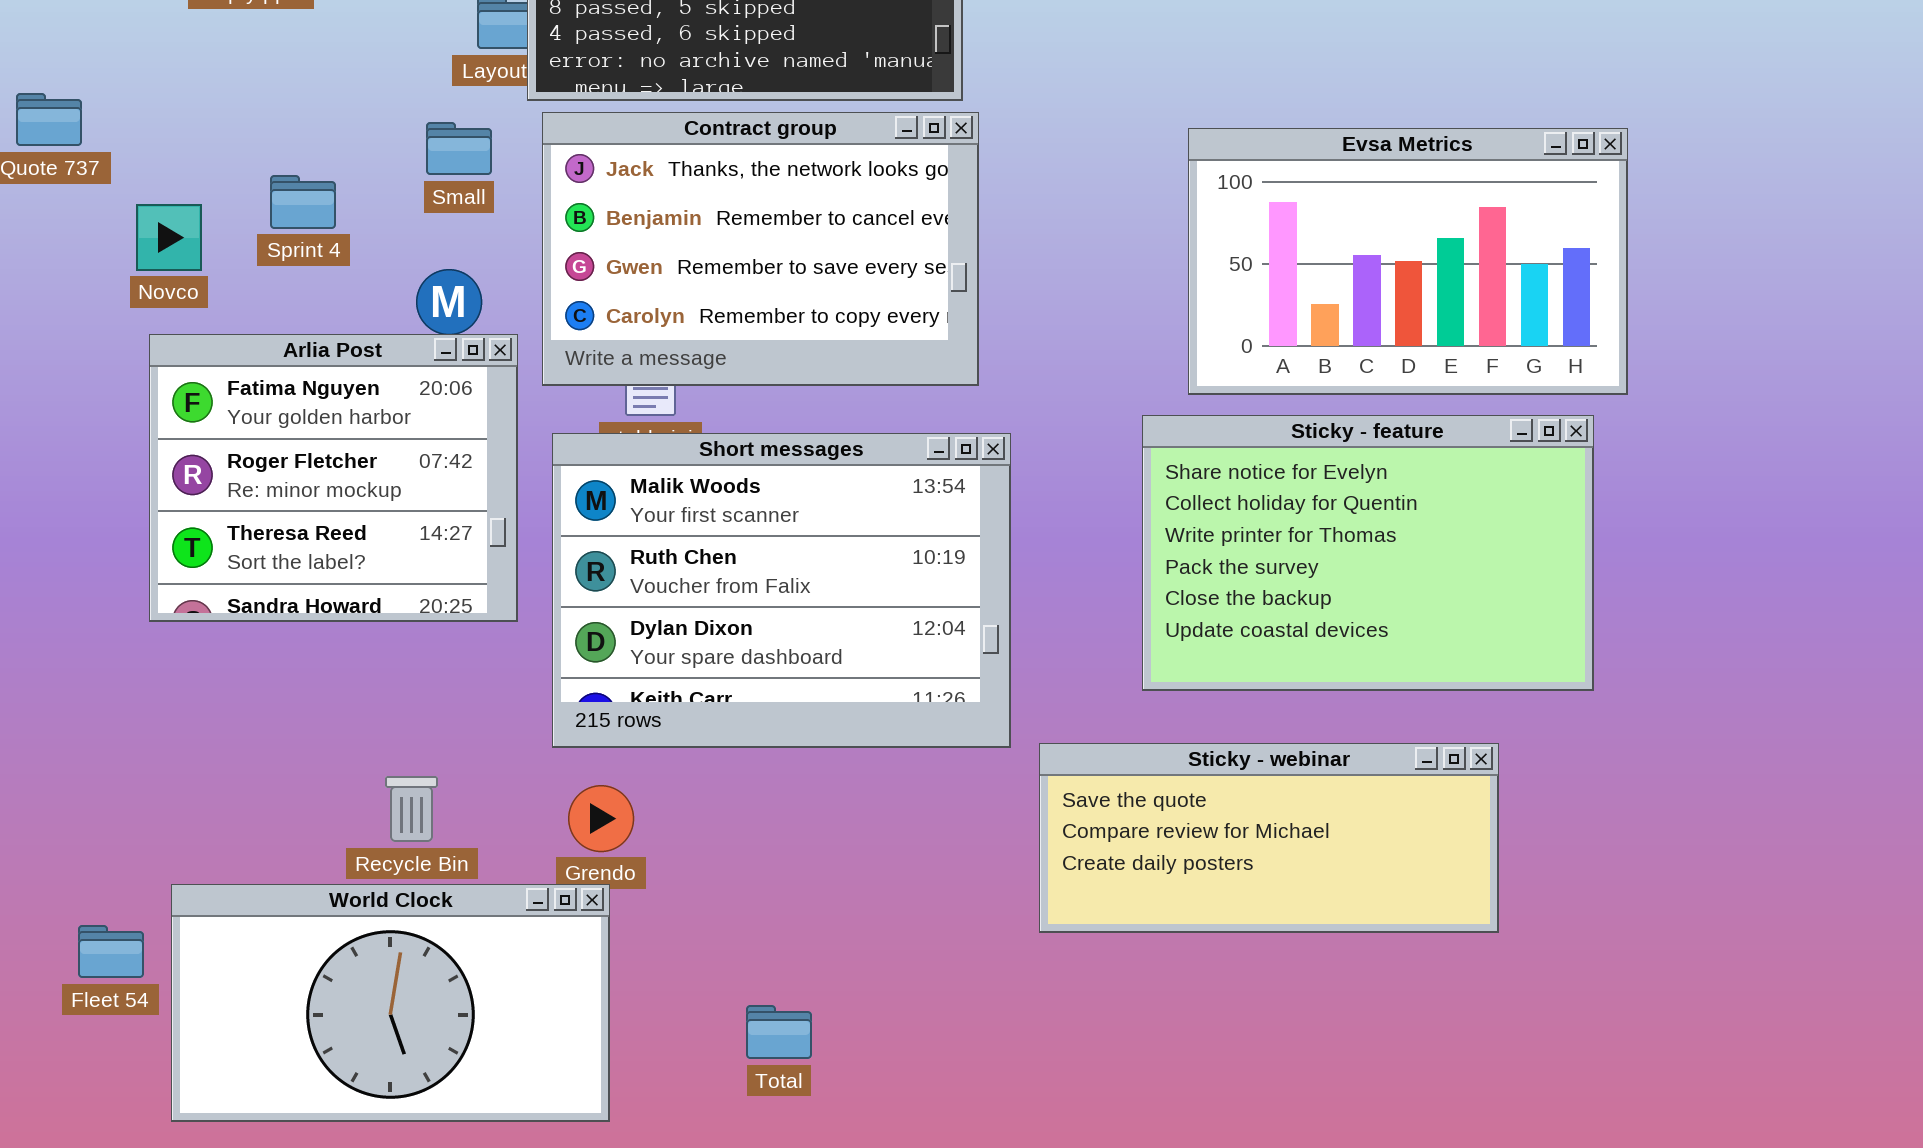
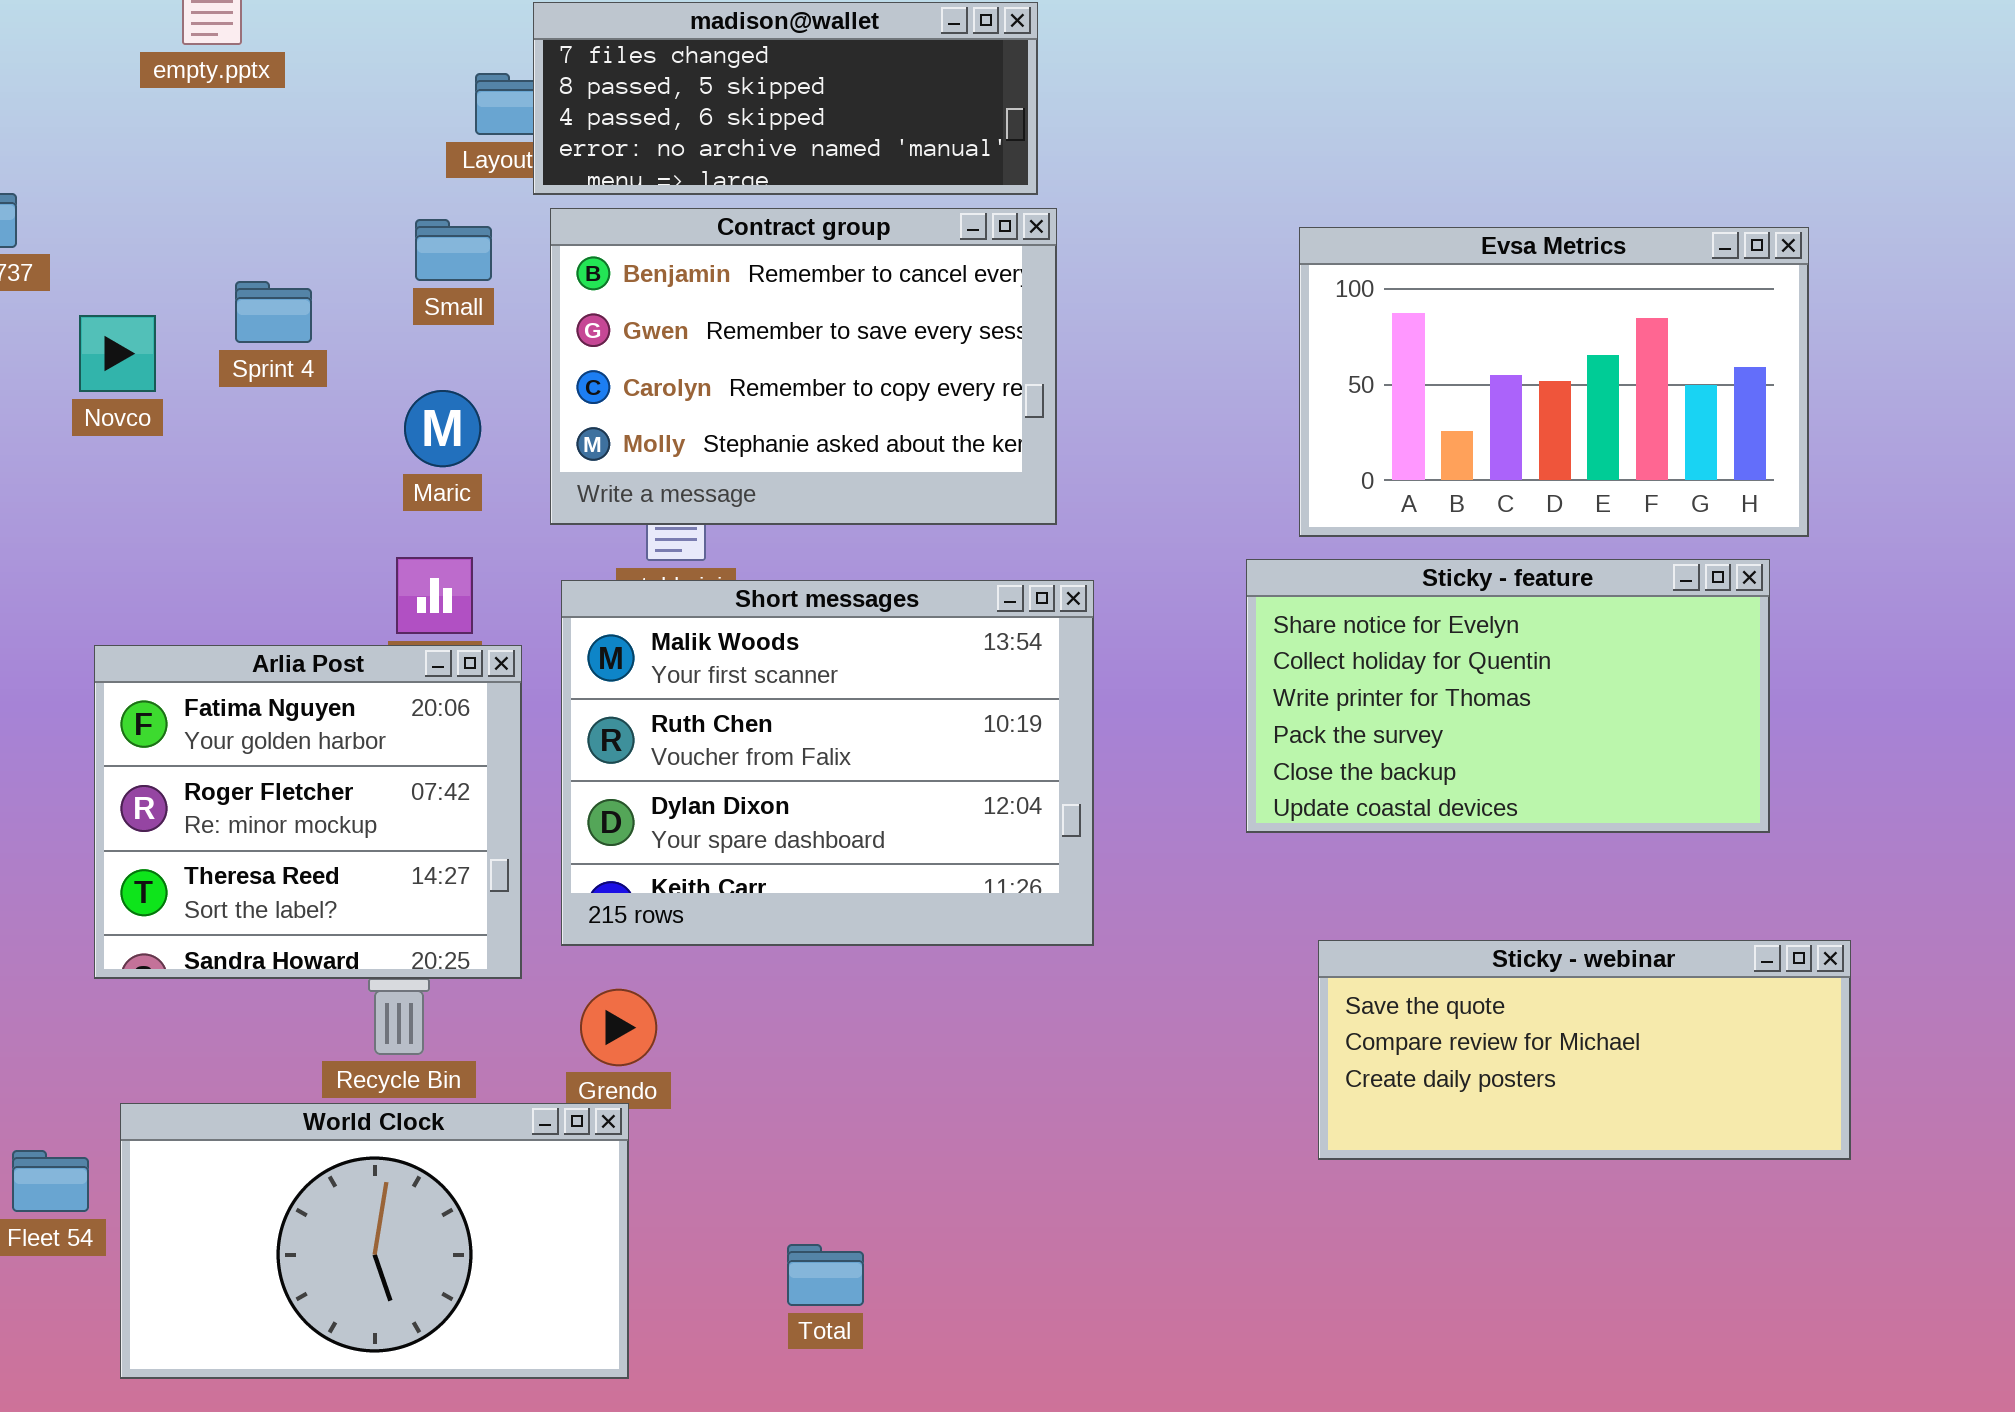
Contract group: [542,112,979,386] -> [550,208,1057,525], scrolled down 1 row
Arlia Post: [149,334,518,622] -> [94,645,522,979], moved
Sticky - feature: [1142,415,1594,691] -> [1246,559,1770,833], resized
Sticky - webinar: [1039,743,1499,933] -> [1318,940,1851,1160], moved

